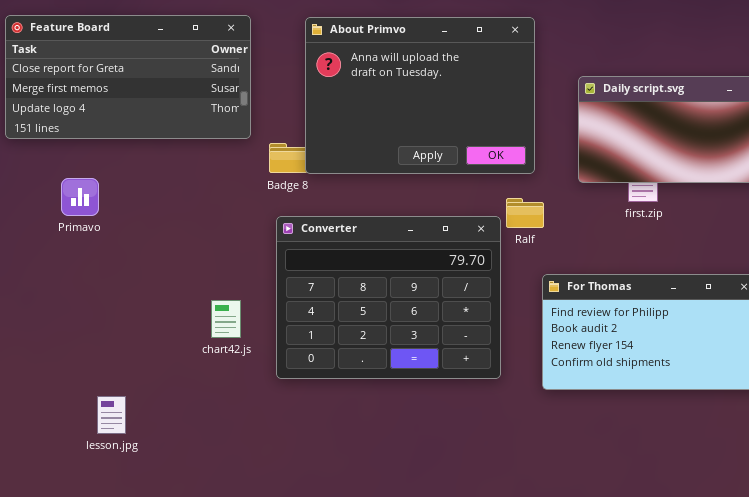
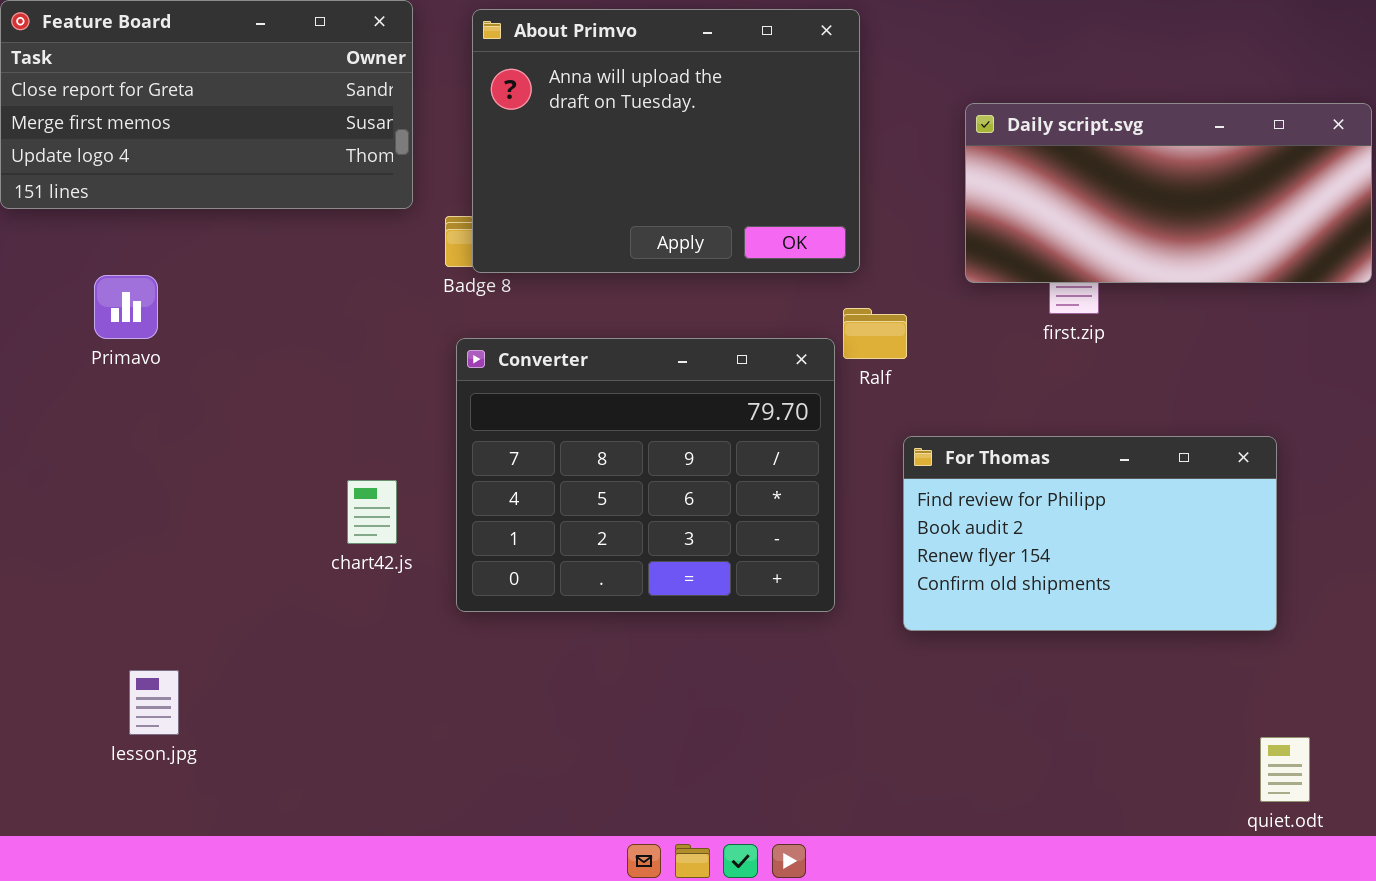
About Primvo: [305,17,535,174] -> [472,9,860,273], moved
lesson.jpg: [97,396,126,434] -> [129,670,179,735], moved

